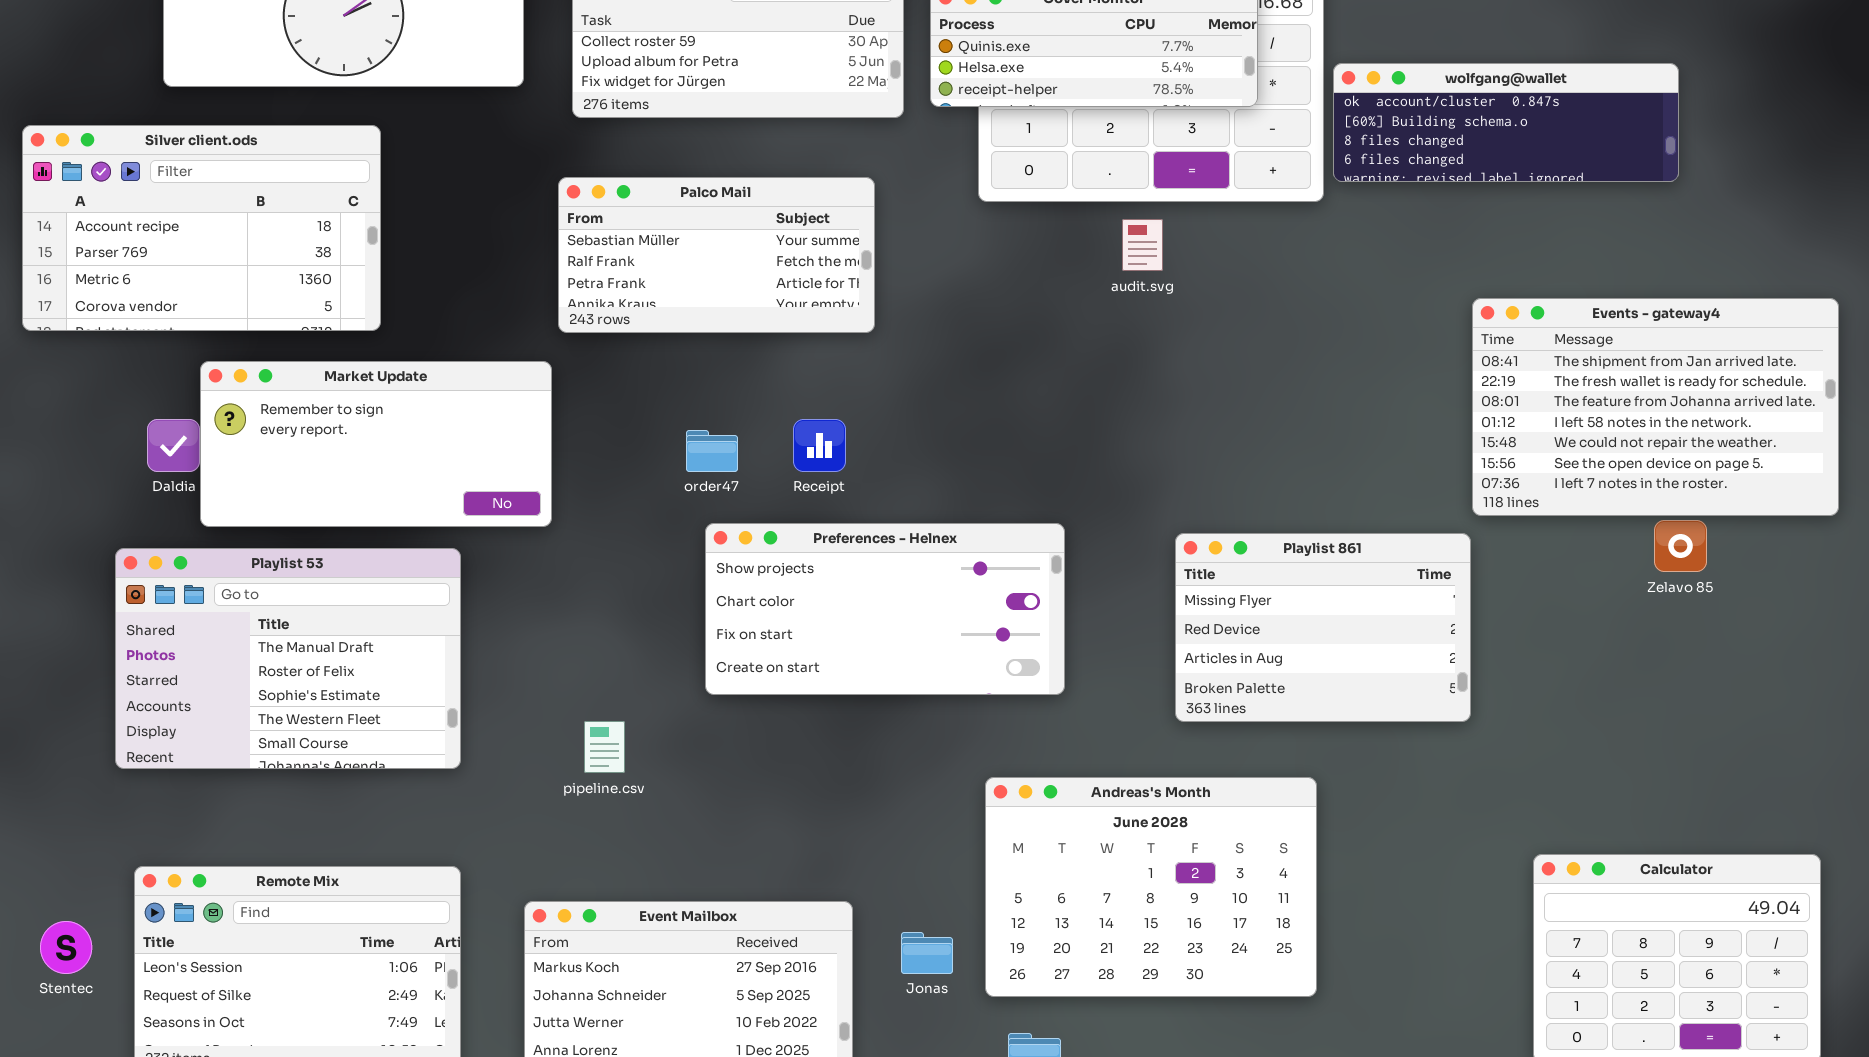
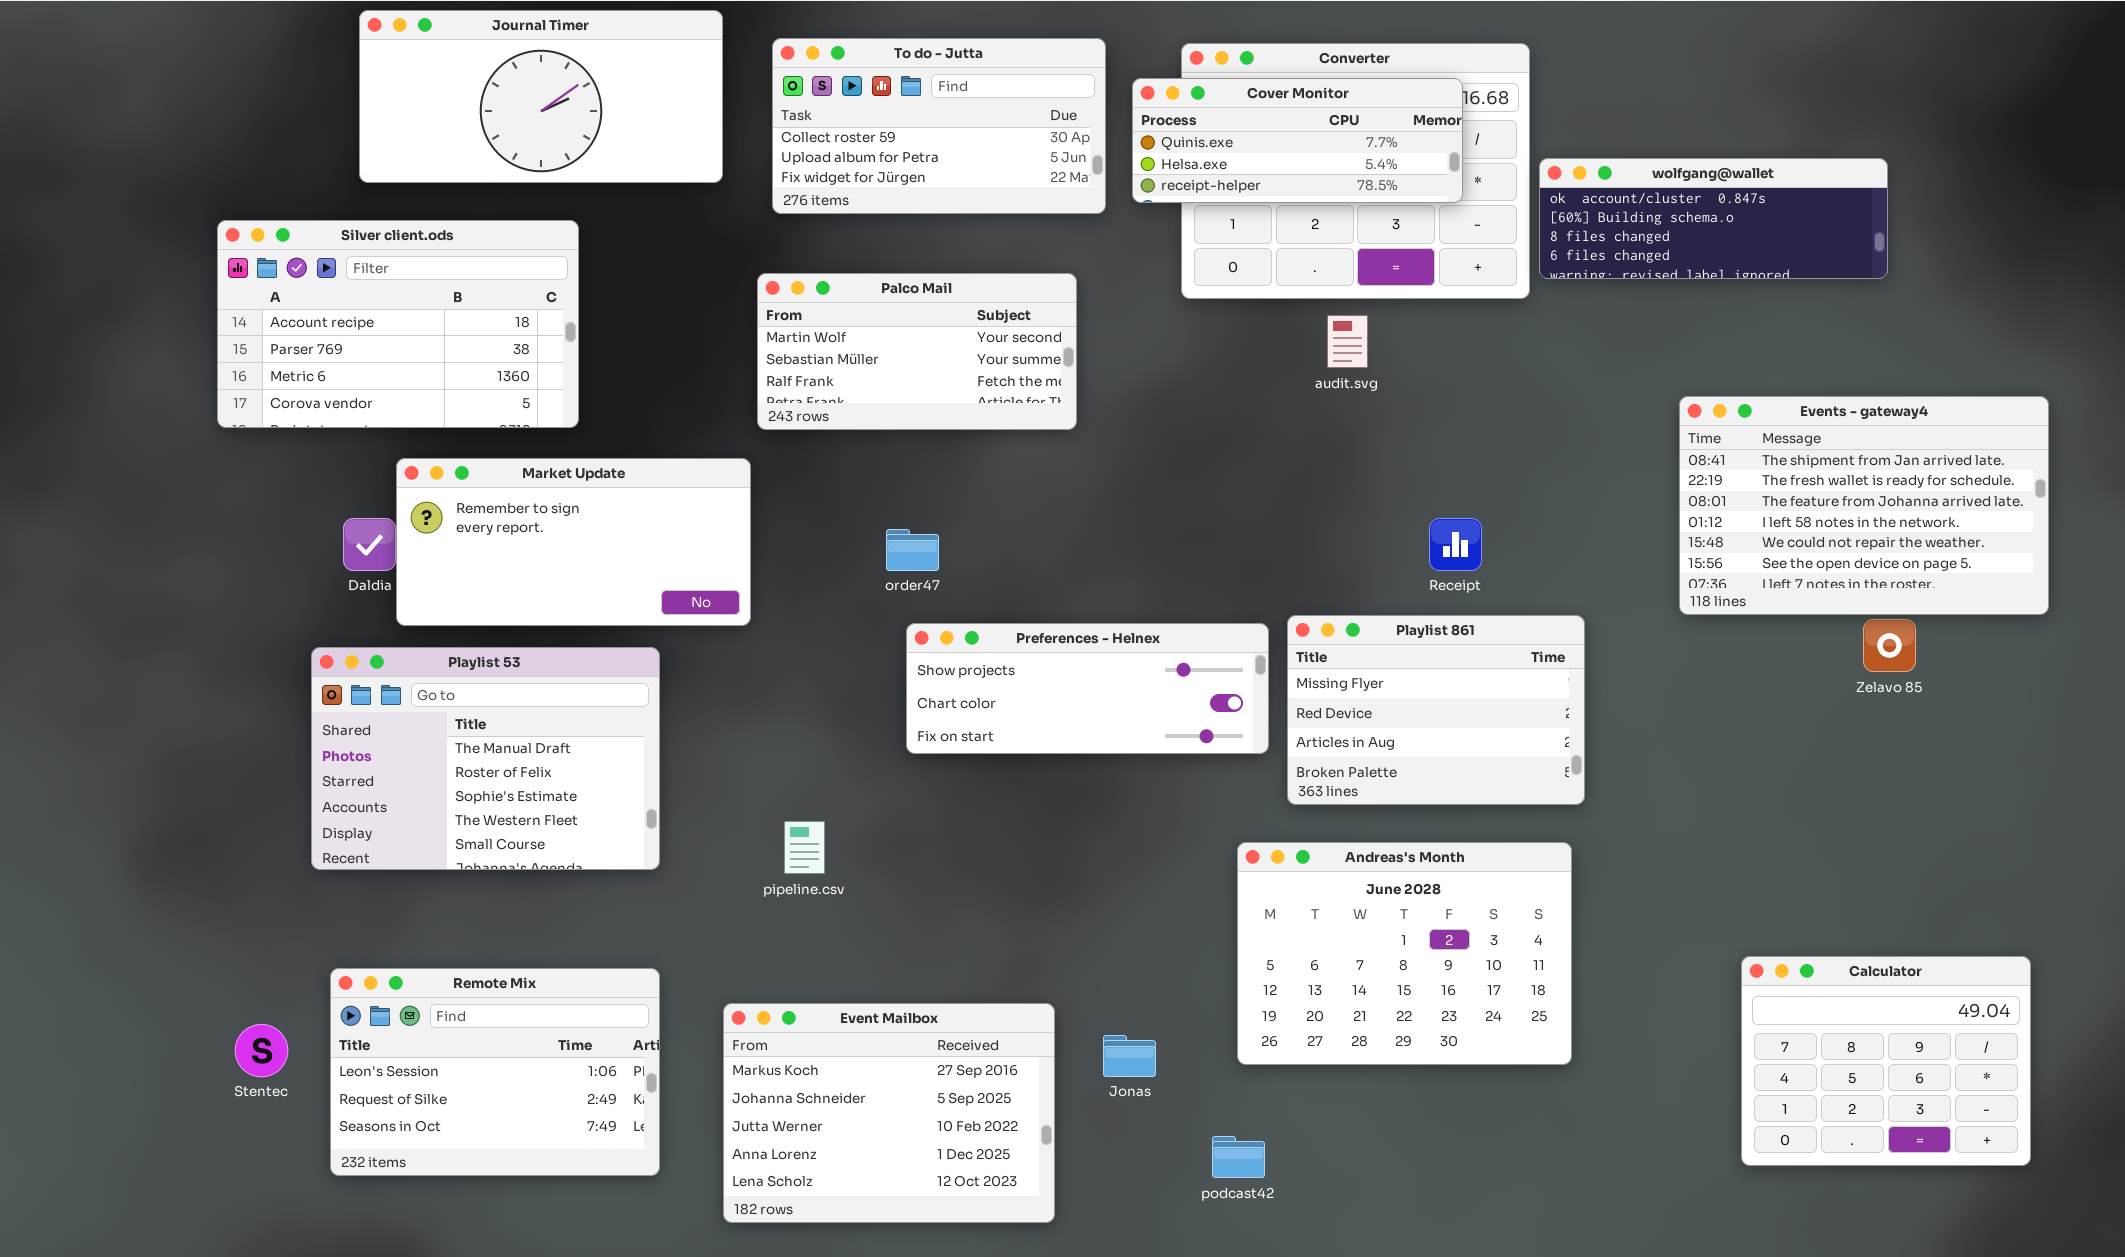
Palco Mail: [558,177,875,333] -> [757,273,1077,430], scrolled up 1 row
Receipt: [793,419,846,472] -> [1429,518,1482,571], moved
Preferences - Helnex: [705,523,1065,695] -> [906,623,1269,754], resized
Playlist 861: [1175,533,1471,722] -> [1287,615,1585,805], moved
Andreas's Month: [985,777,1317,997] -> [1237,842,1572,1065], moved

